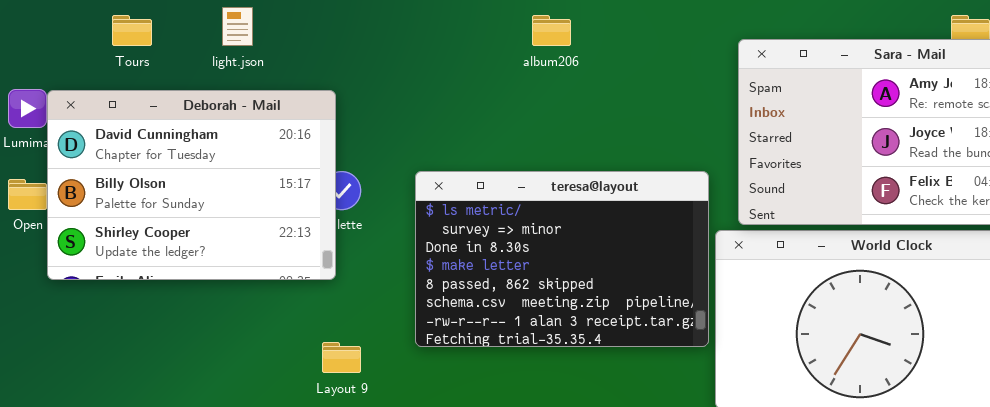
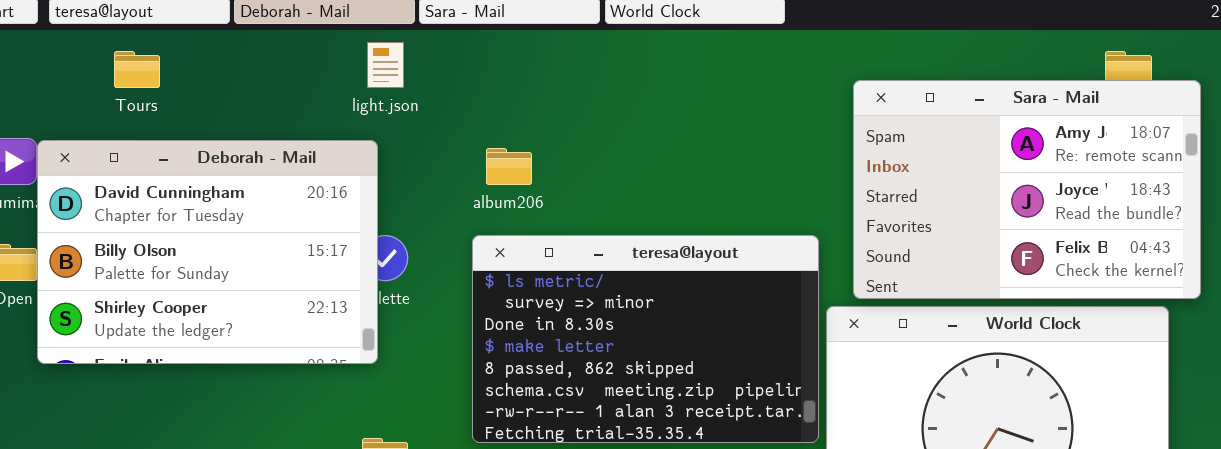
light.json: [222,7,253,46] -> [367,42,404,88], moved
album206: [532,15,571,46] -> [486,148,532,185], moved

